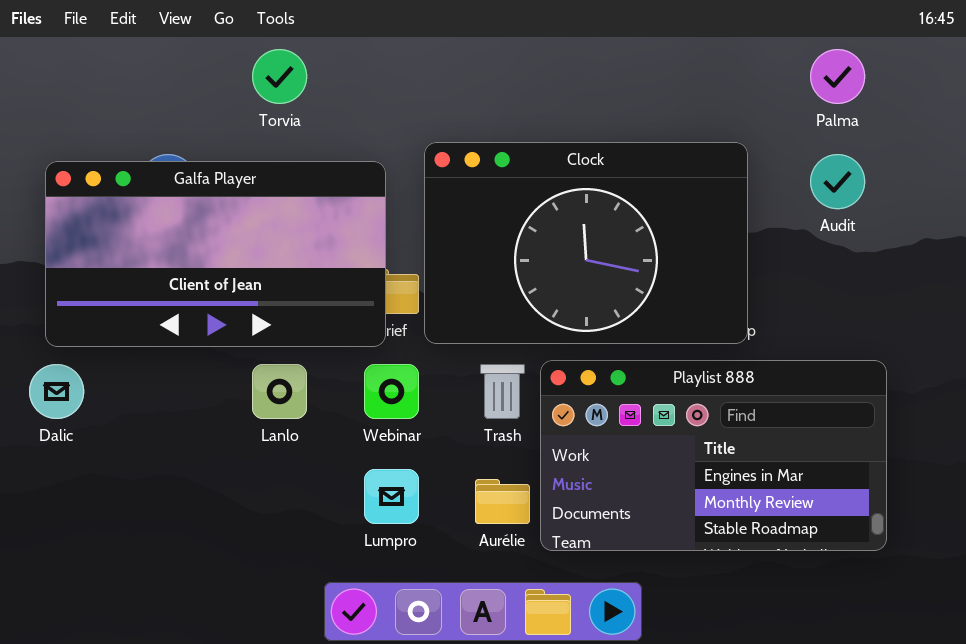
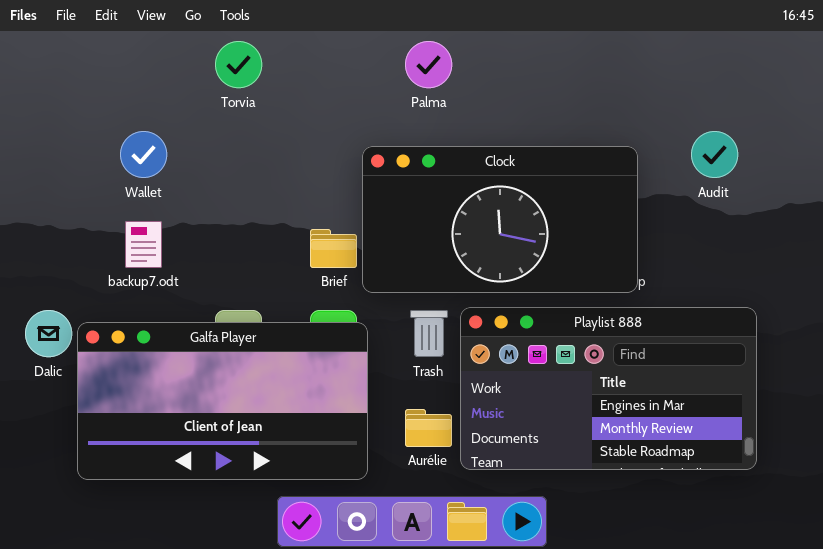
Palma: [810,49,865,104] -> [405,41,452,88], moved
Clock: [424,142,748,344] -> [362,146,638,293], resized
Galfa Player: [45,161,386,347] -> [77,322,368,480], moved

